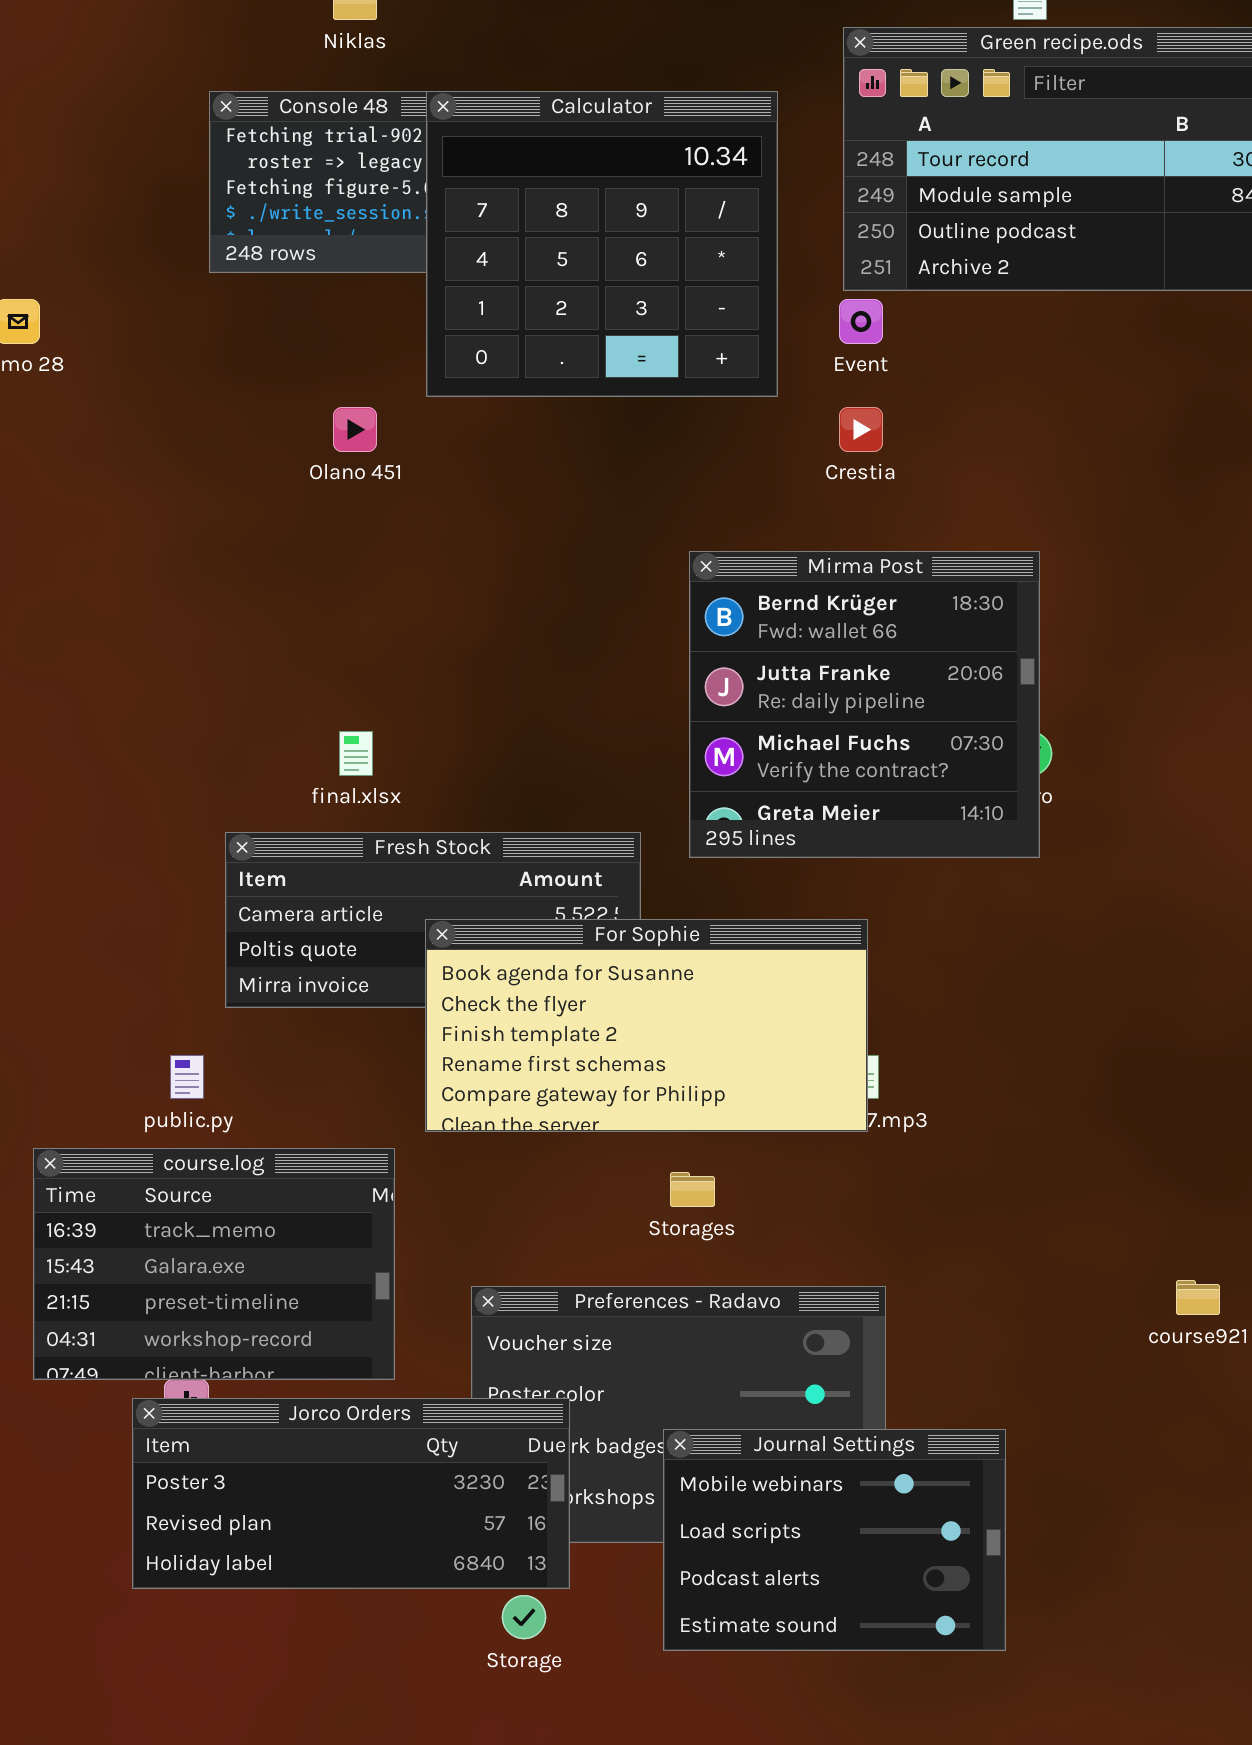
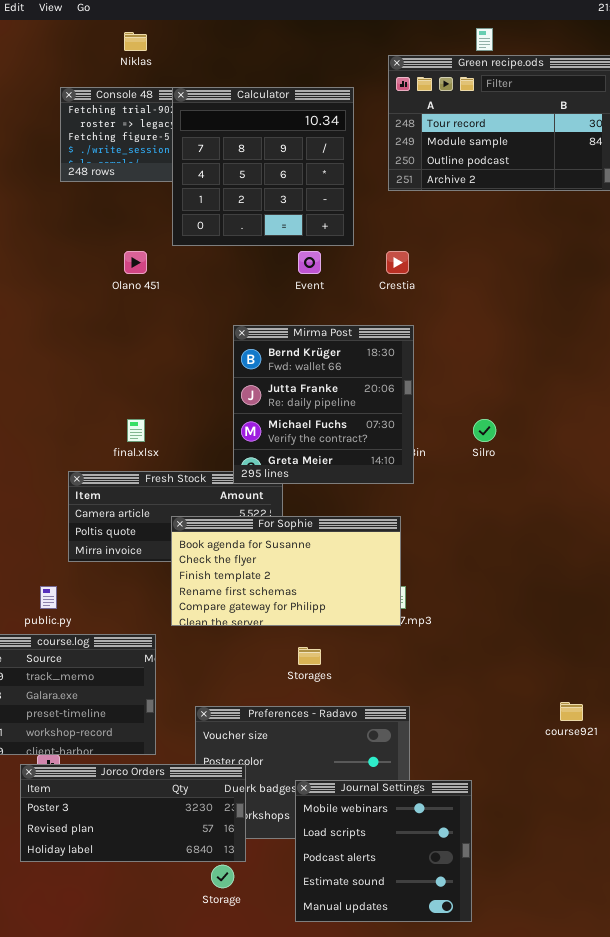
Event: [839,299,883,344] -> [298,251,321,274], moved
Mirma Post: [689,551,1040,858] -> [233,325,414,484], moved
Journal Settings: [663,1429,1006,1651] -> [295,780,472,922], resized

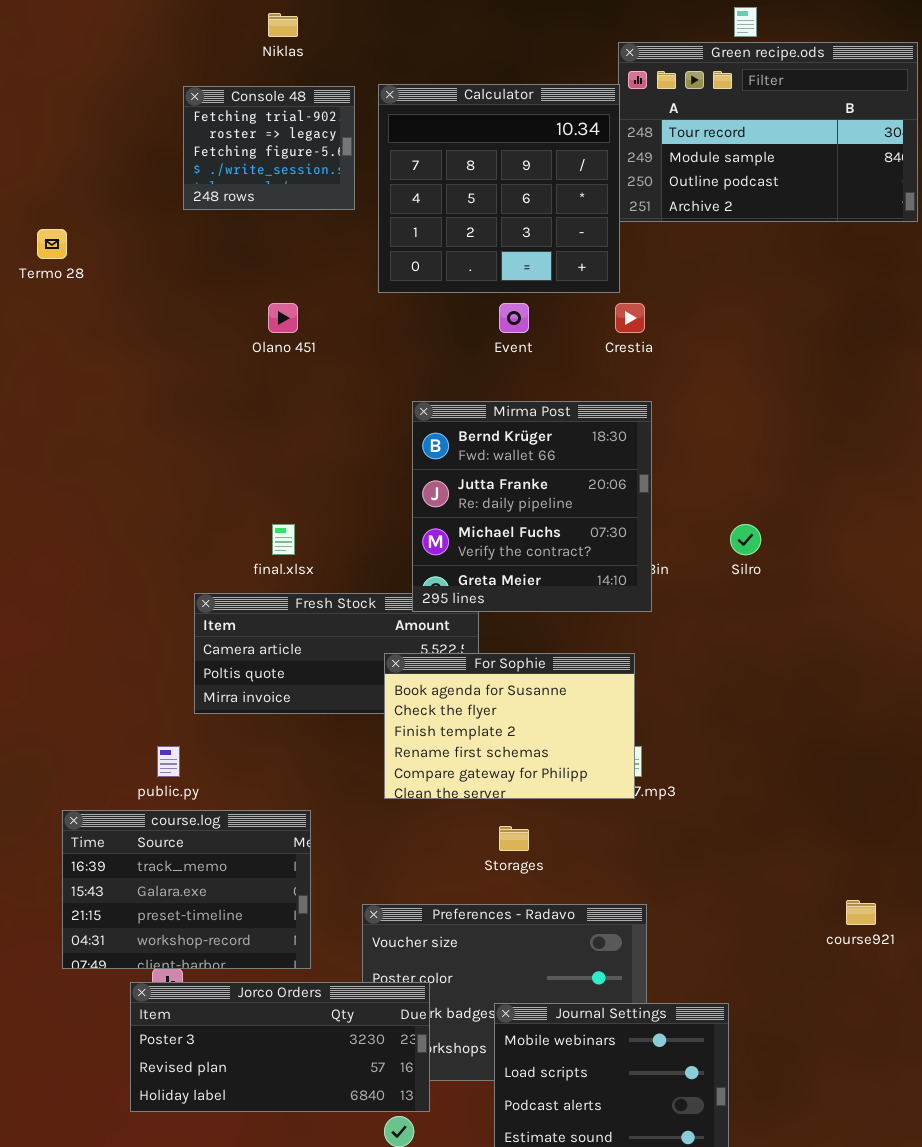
Calculator: [172,87,354,246] -> [378,84,620,293], moved
For Sophie: [171,516,401,626] -> [384,653,635,799], resized

